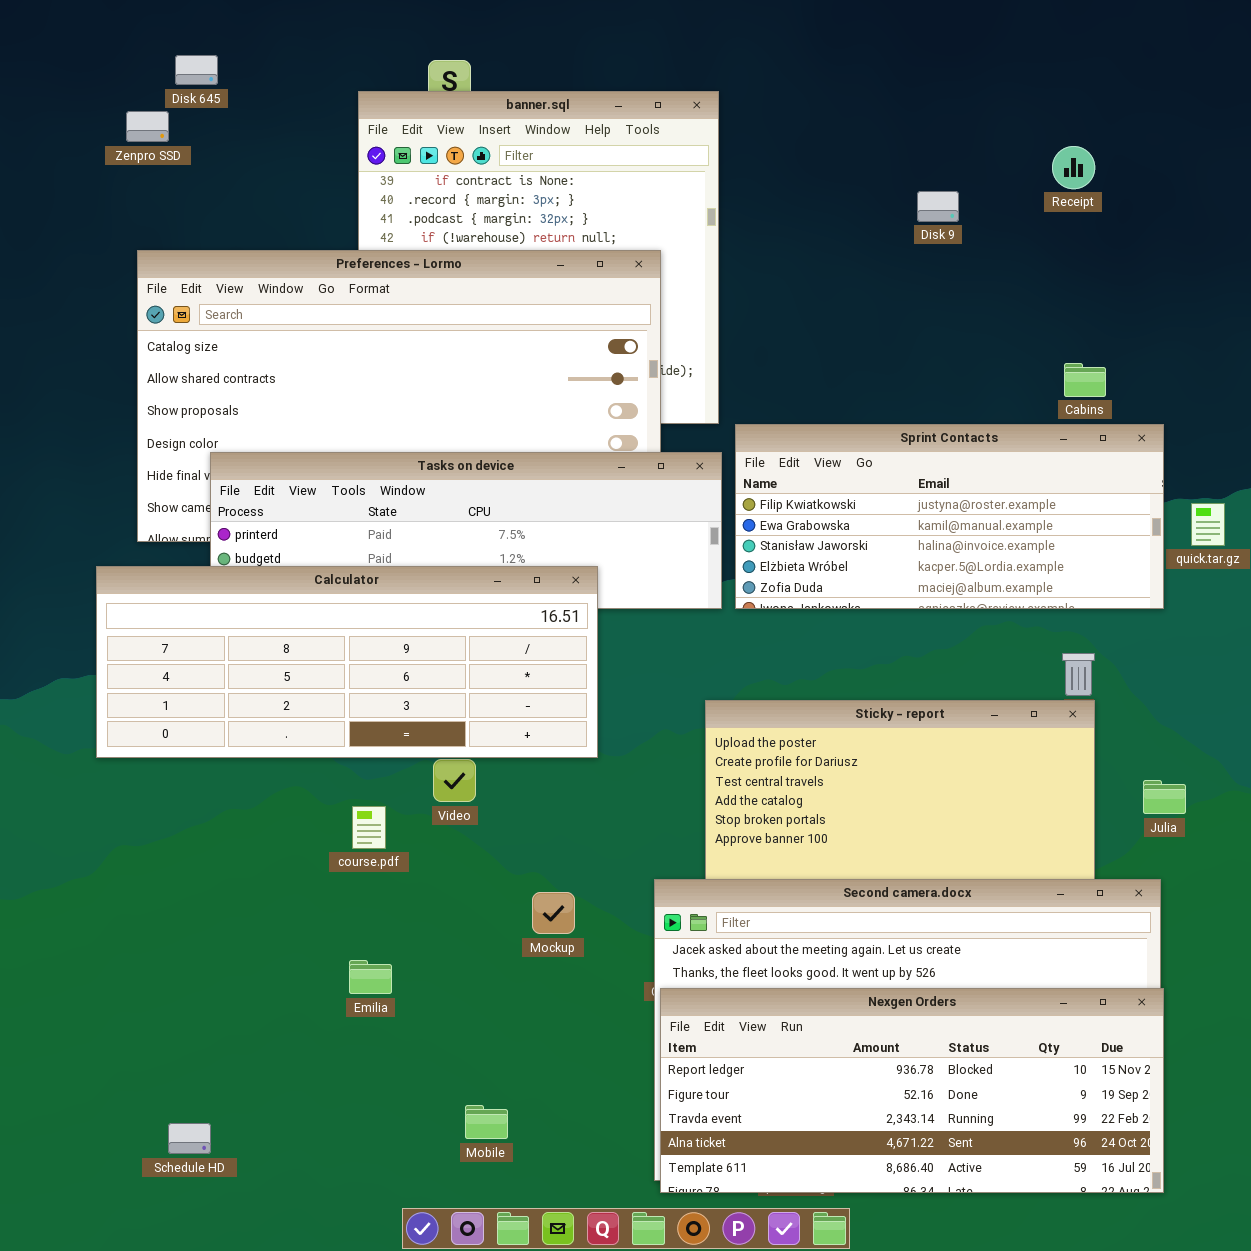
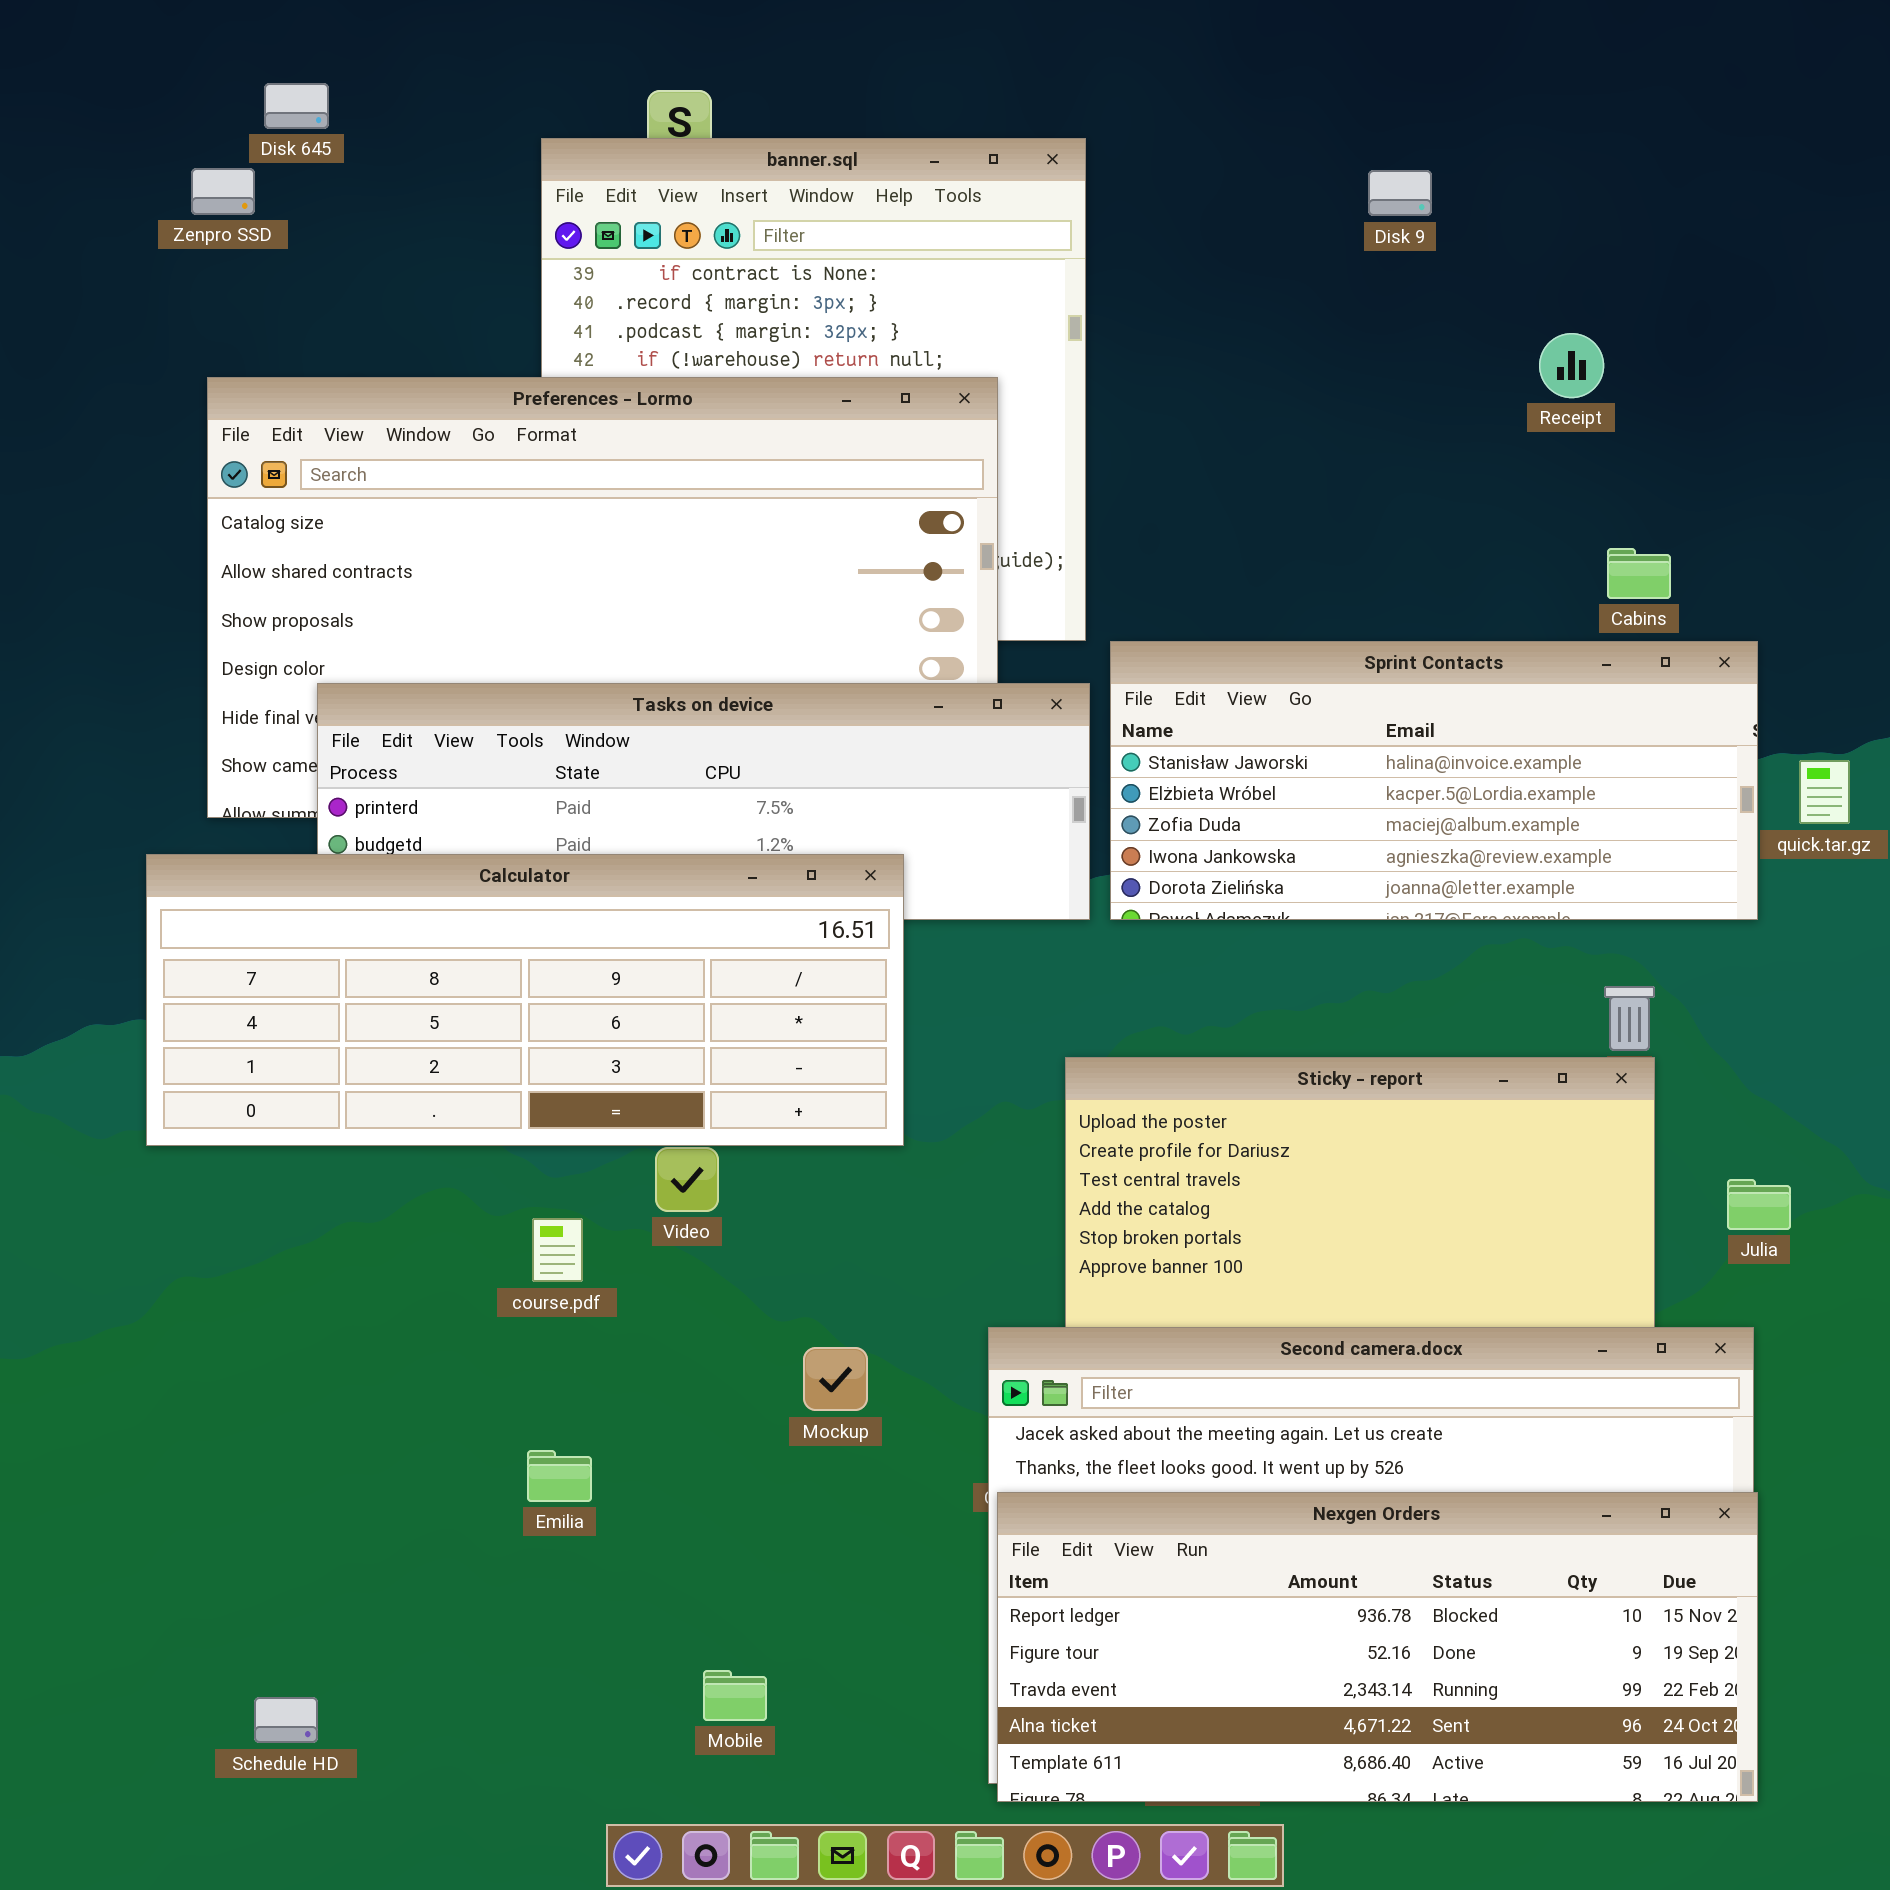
Receipt: [1052,146,1095,189] -> [1539,333,1604,398], moved
Disk 9: [917,191,959,222] -> [1368,170,1432,216], moved
Sprint Contacts: [735,424,1164,609] -> [1110,641,1758,920], scrolled down 2 rows

